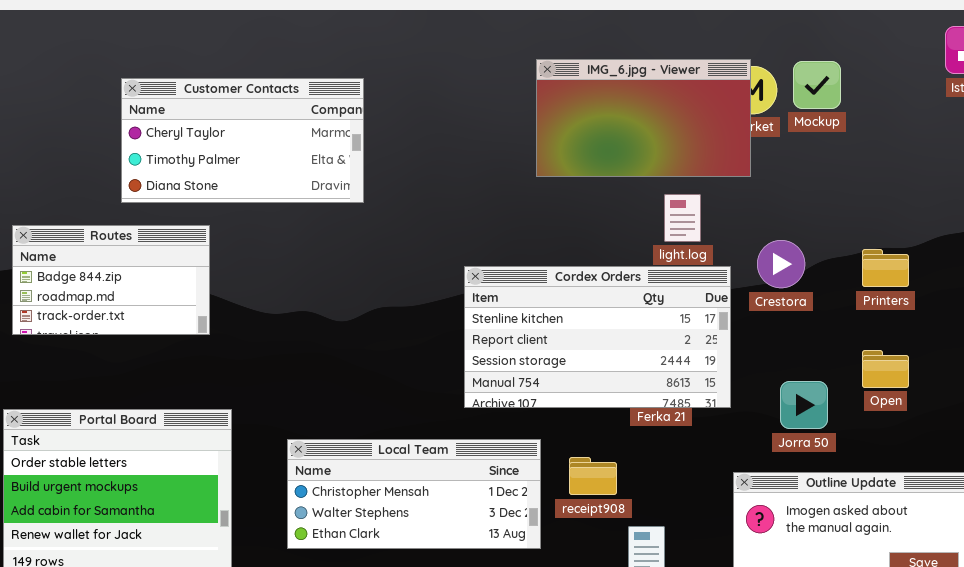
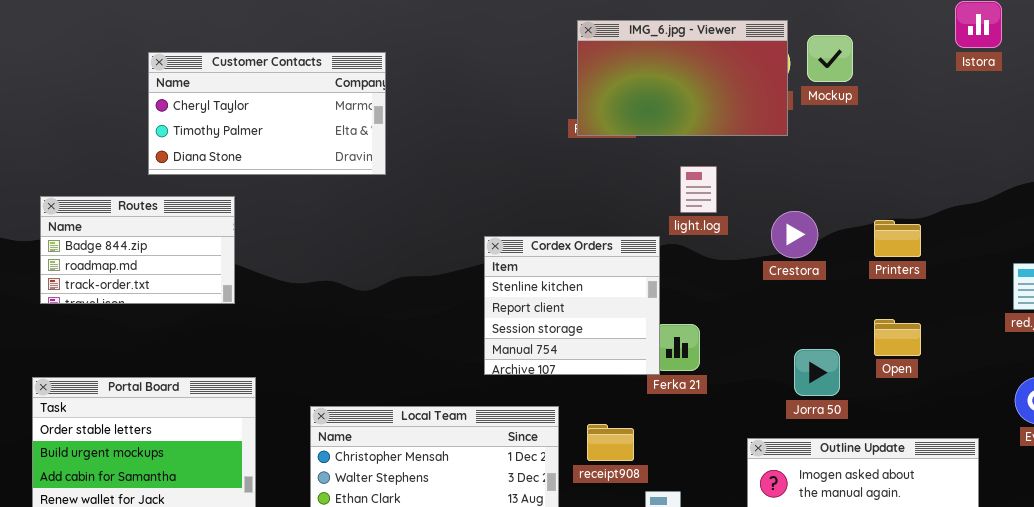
IMG_6.jpg - Viewer: [536,59,751,177] -> [577,20,788,136], moved
Cordex Orders: [464,266,731,408] -> [484,236,660,375], resized

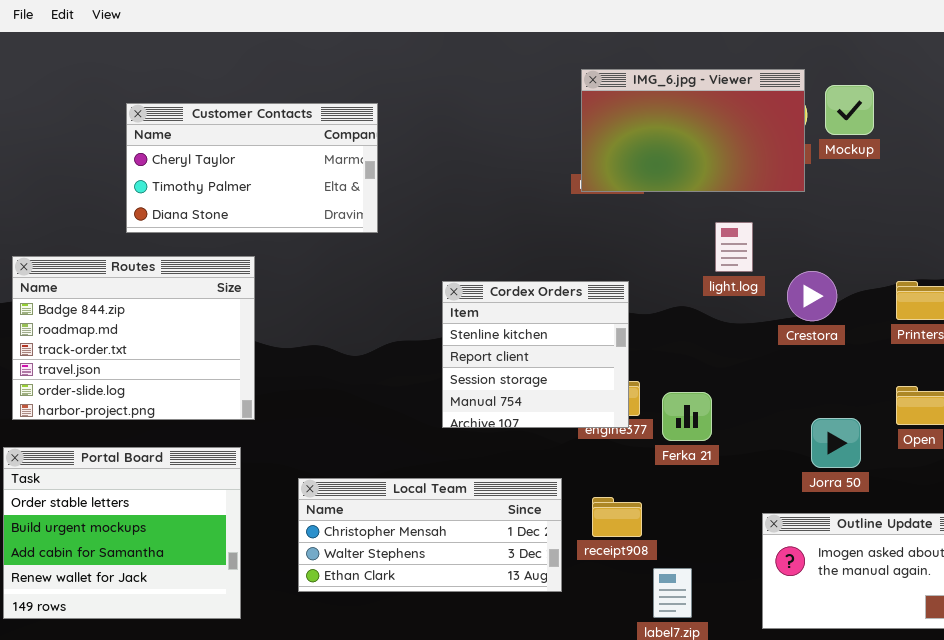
light.log: [680,166,717,213] -> [715,222,753,272], moved
Routes: [40,196,235,304] -> [12,256,255,420], resized
Cordex Orders: [484,236,660,375] -> [442,281,629,428], moved

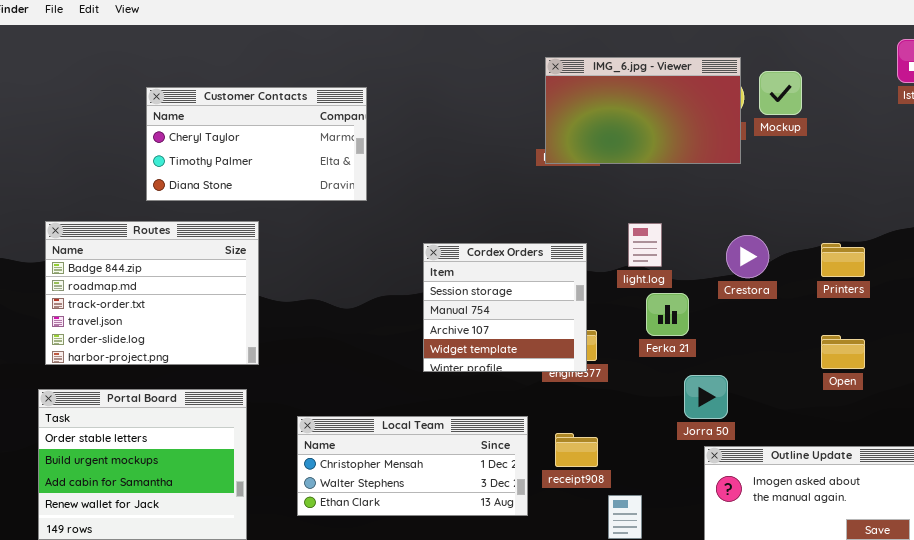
light.log: [715,222,753,272] -> [628,223,662,267], moved
Cordex Orders: [442,281,629,428] -> [423,243,587,372], scrolled down 2 rows
Ferka 21: [662,392,712,441] -> [646,293,689,336], moved
Jorra 50: [811,418,861,468] -> [684,375,728,419], moved

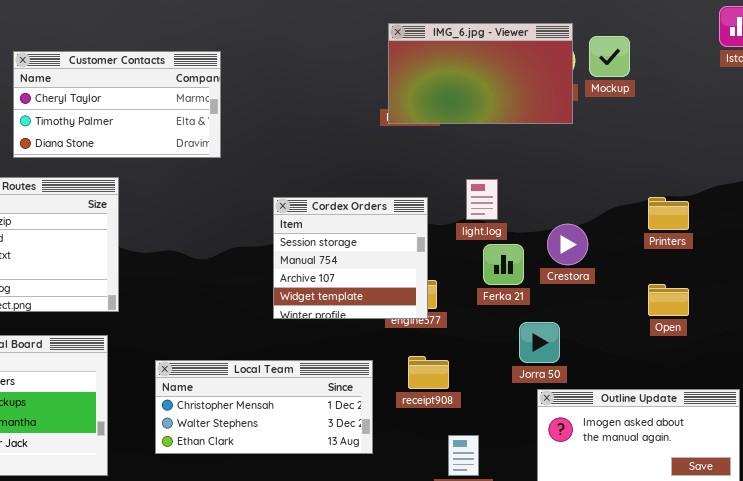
Crestora: [726,235,769,278] -> [547,224,588,265], moved
receipt908: [555,433,598,467] -> [408,356,449,389], moved

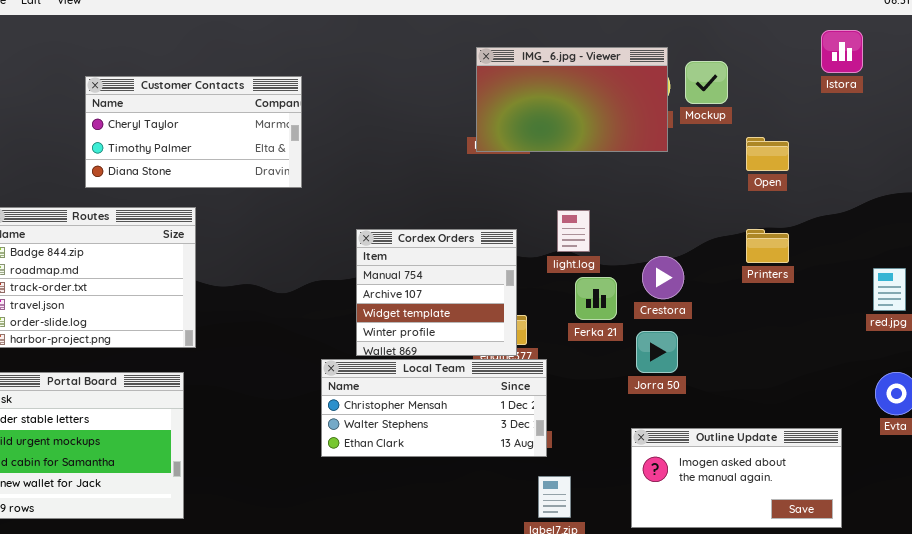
Cordex Orders: [273,197,428,319] -> [356,229,517,356], scrolled down 1 row
Open: [648,284,689,316] -> [746,137,789,171], moved
Jorra 50: [519,322,560,363] -> [636,331,678,373], moved
Local Team: [155,360,373,454] -> [321,359,547,457], moved

